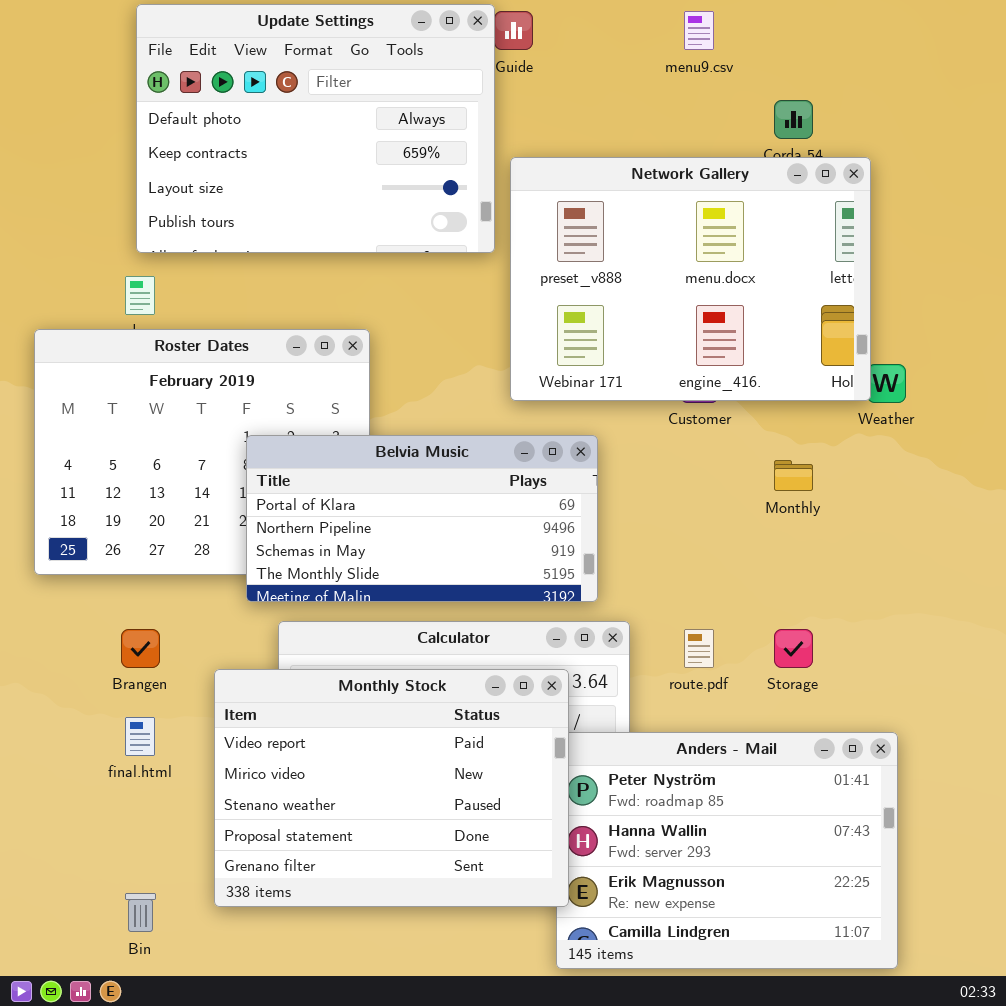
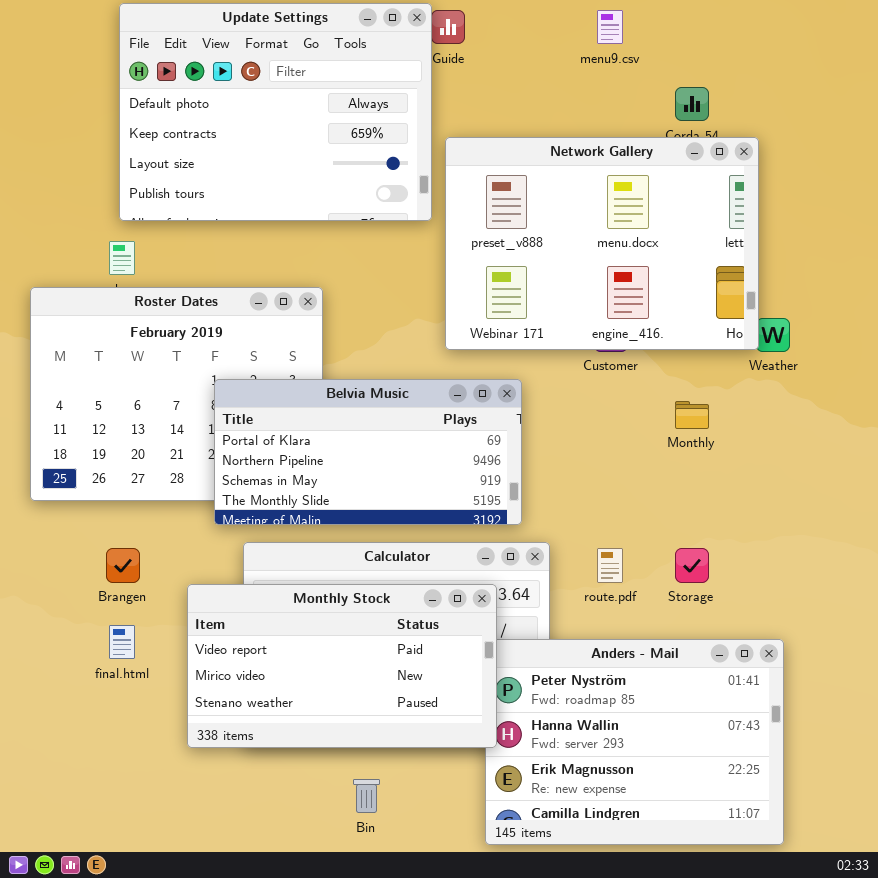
Monthly Stock: [214,669,569,907] -> [187,584,497,748], resized
Bin: [125,893,156,932] -> [353,779,380,813], moved

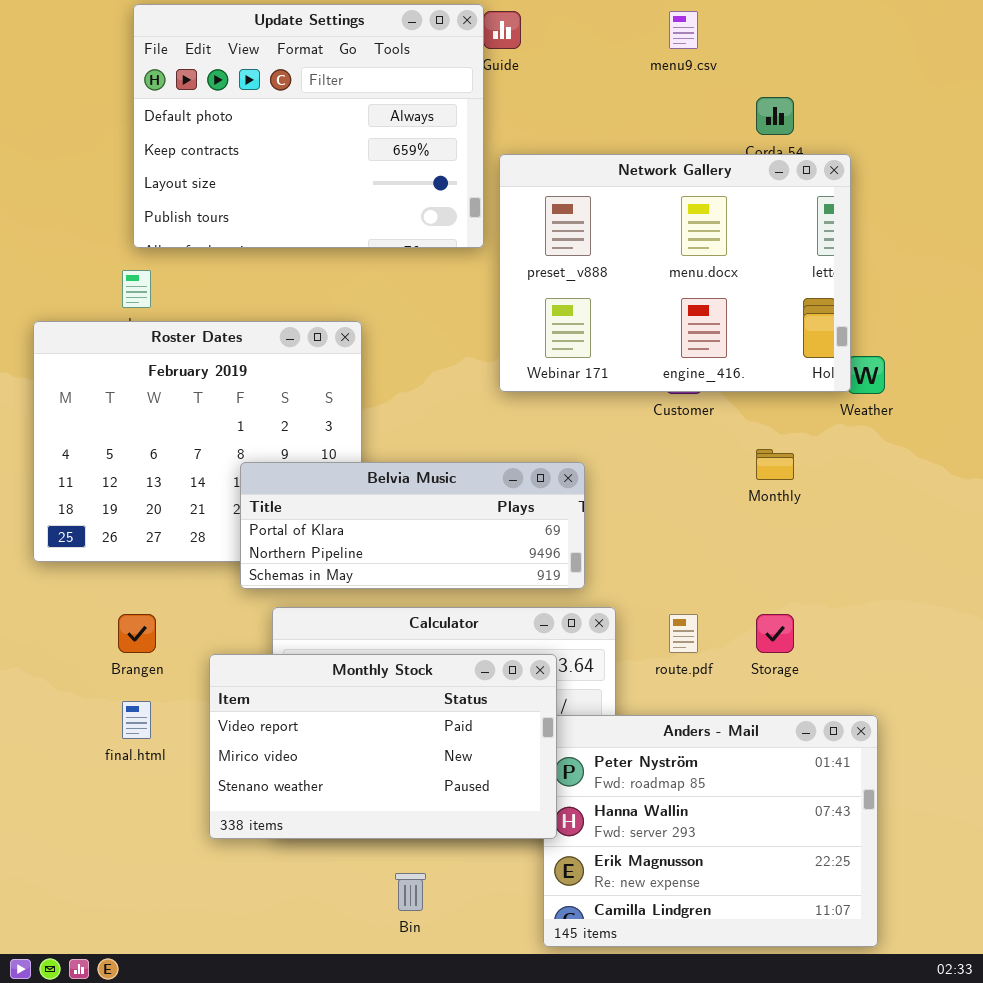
Belvia Music: [214,379,522,525] -> [240,462,585,589], resized

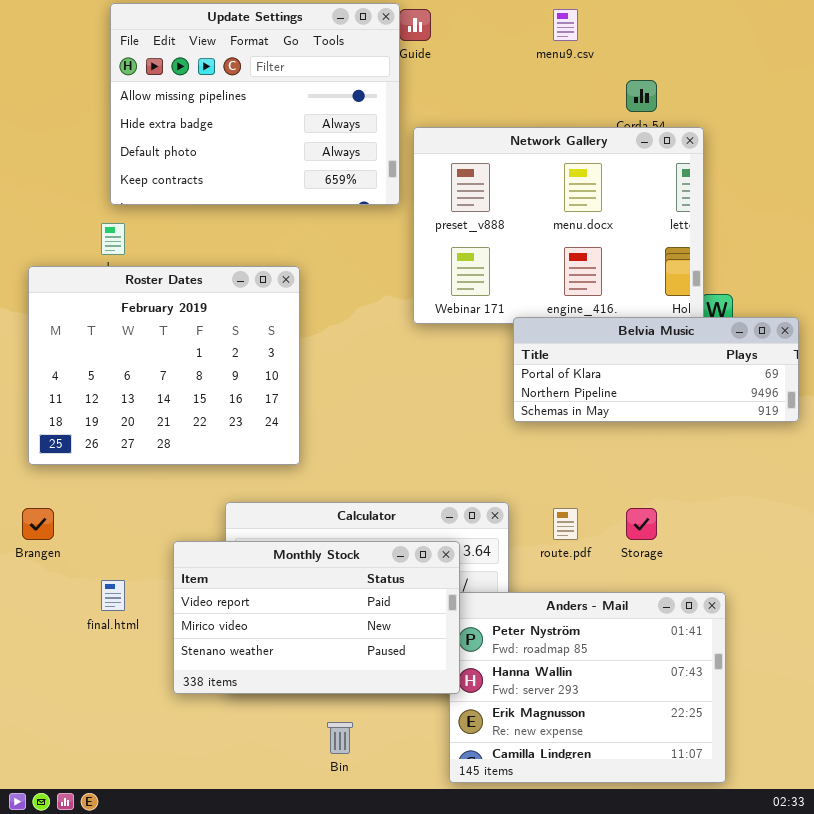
Update Settings: [133,4,484,248] -> [110,3,400,205], scrolled up 2 rows
Belvia Music: [240,462,585,589] -> [513,317,799,422], moved
Brangen: [118,614,156,653] -> [22,508,54,540], moved

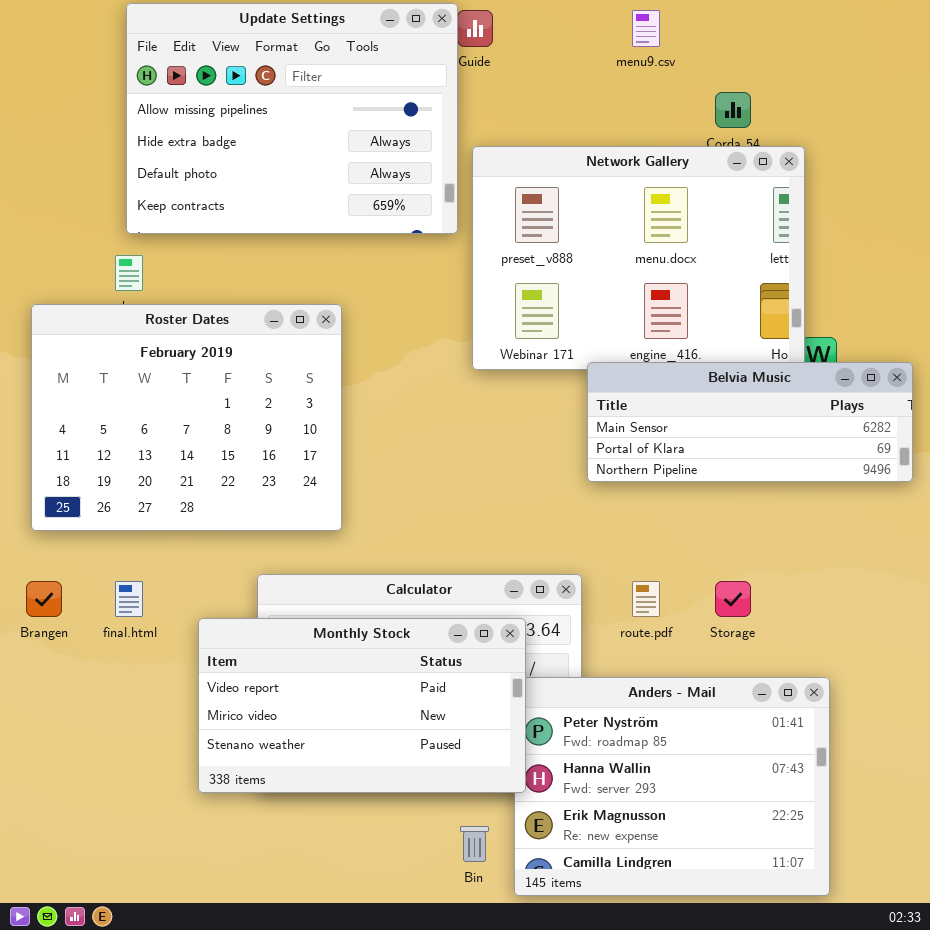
Belvia Music: [513,317,799,422] -> [587,362,913,482], scrolled up 1 row
final.html: [101,580,125,611] -> [115,581,143,617], moved
Bin: [327,722,353,754] -> [460,826,489,862], moved

